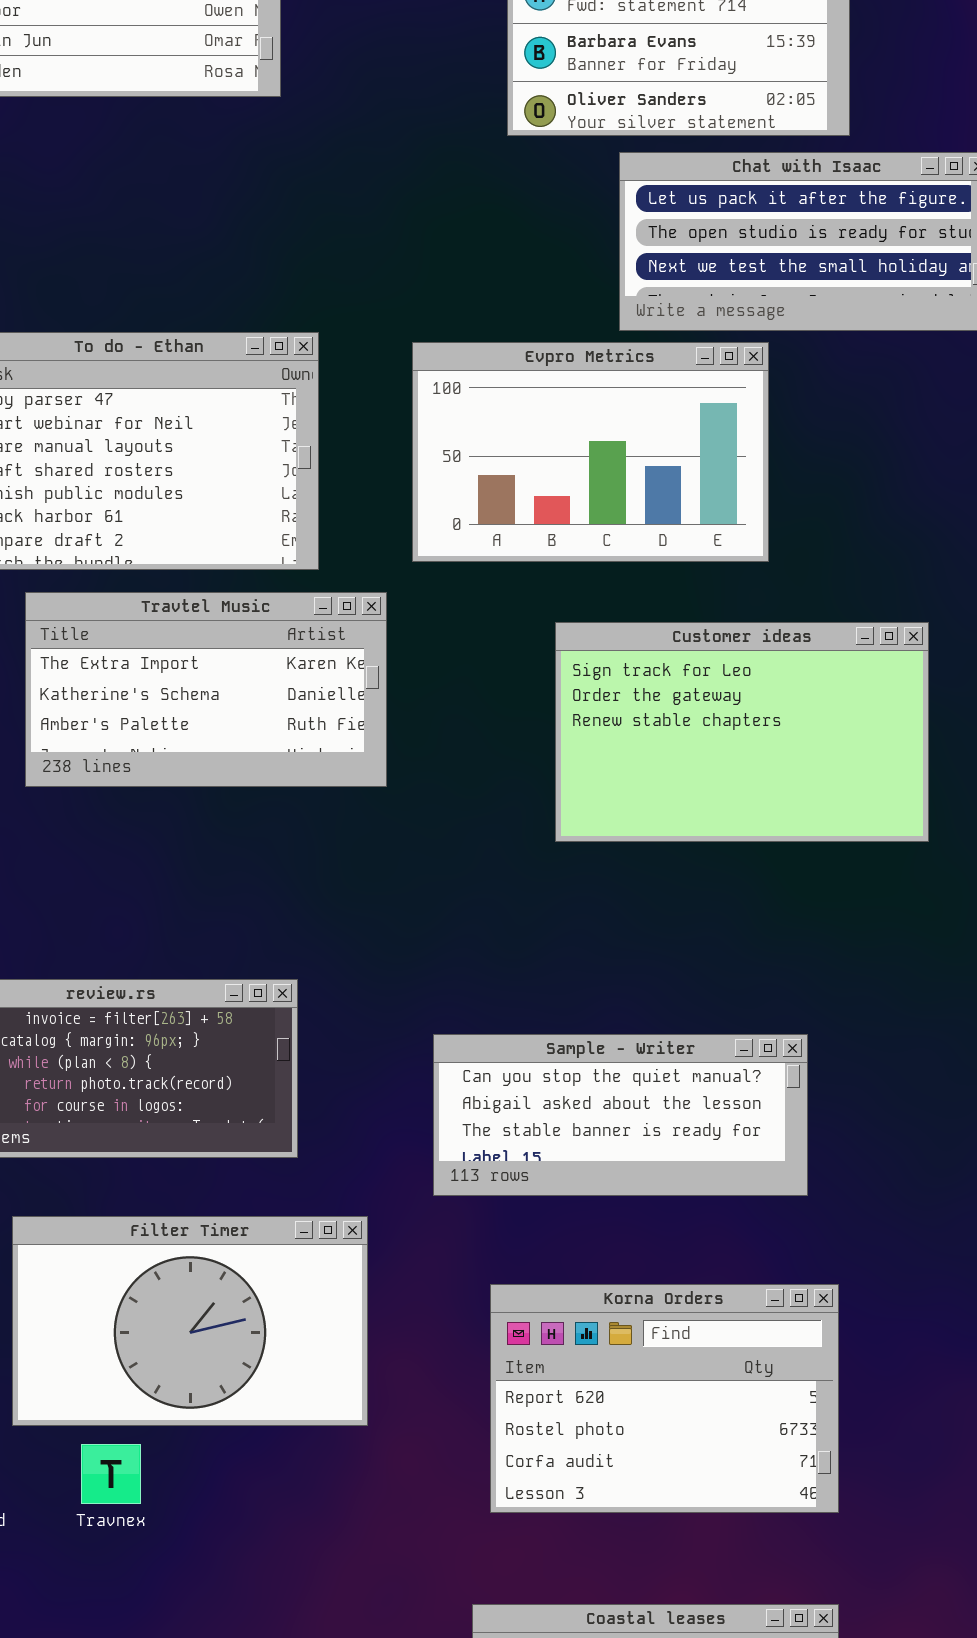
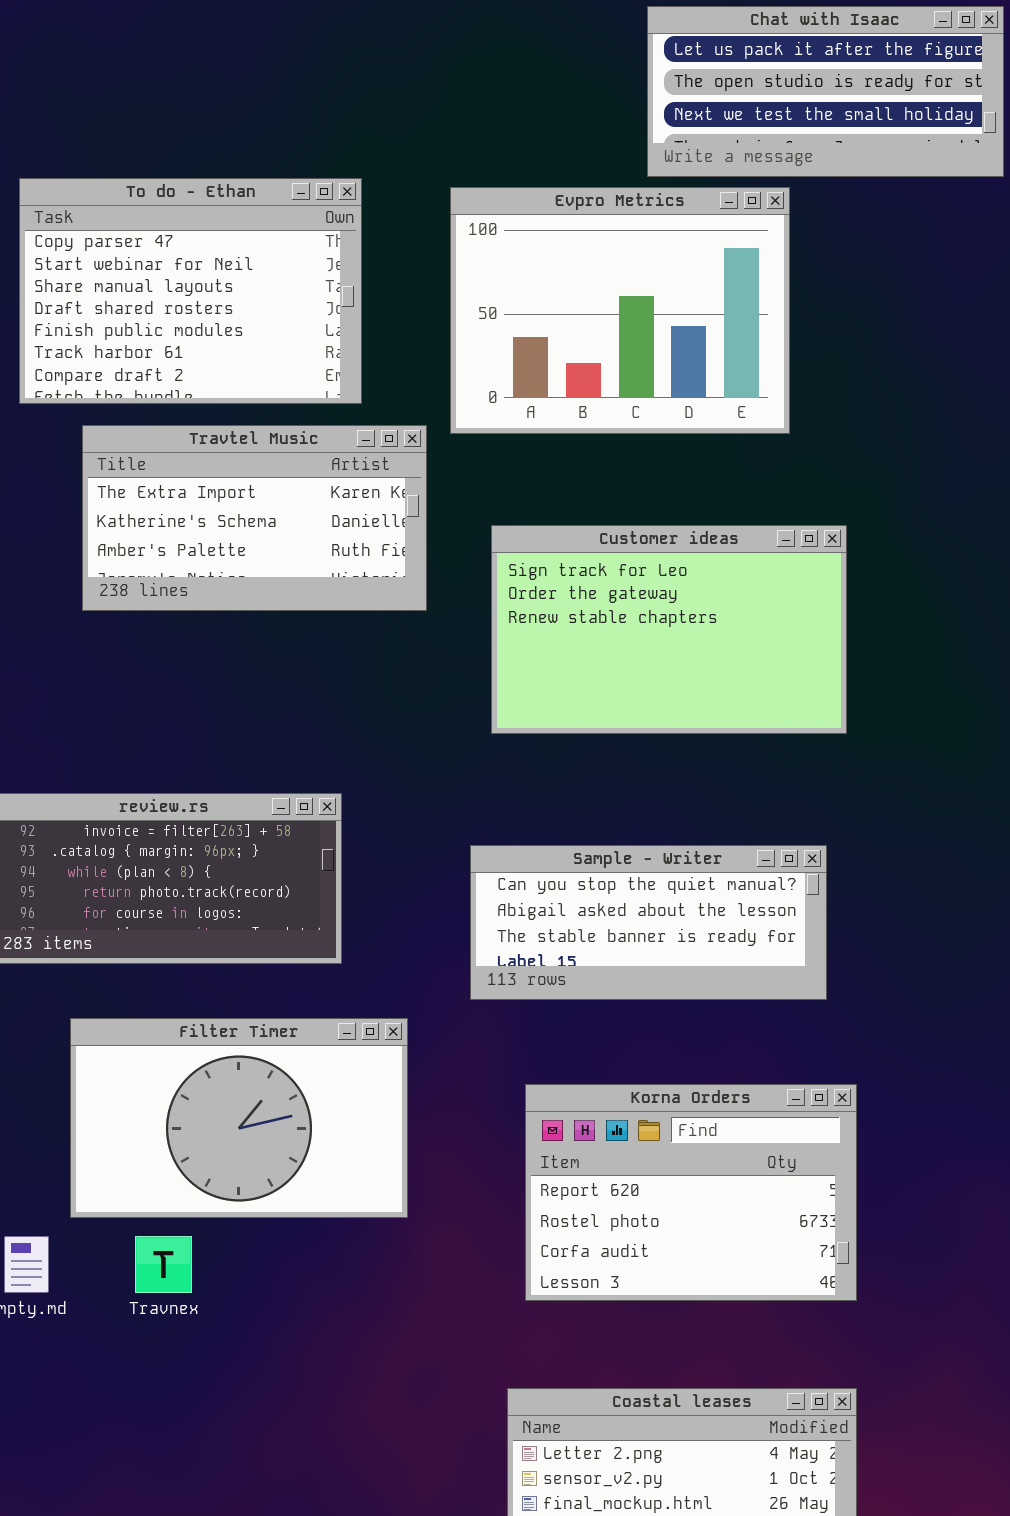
Evpro Metrics: [412,342,769,562] -> [450,187,790,434], resized
Customer ideas: [555,622,929,842] -> [491,525,847,734], moved

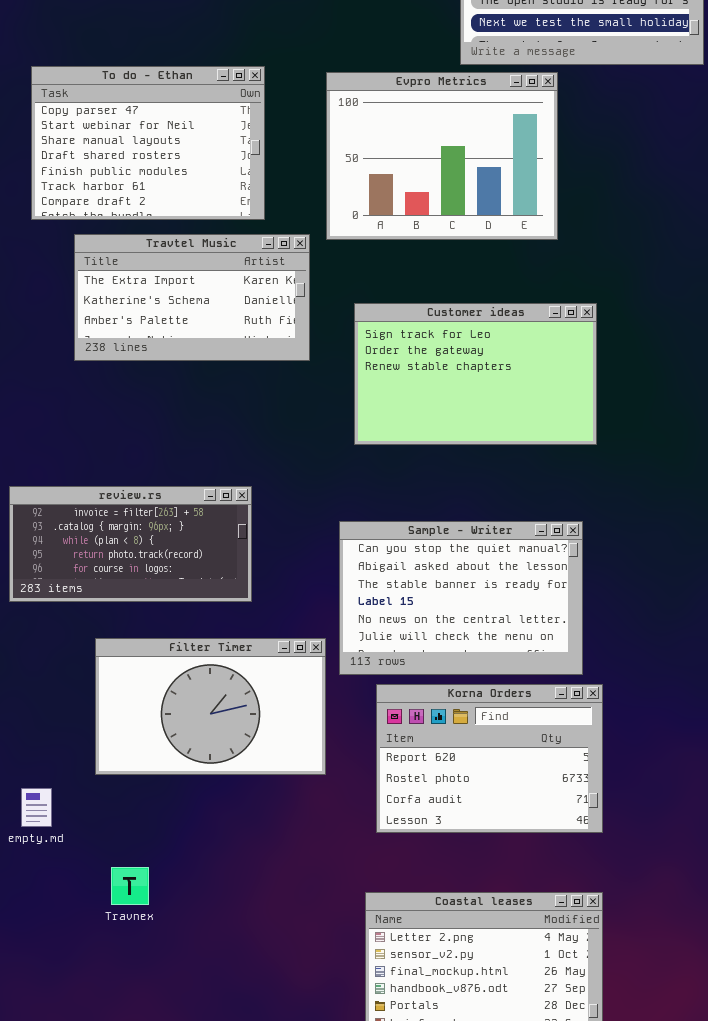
Sample - Writer: [470,845,827,1000] -> [339,521,583,675], resized
Filter Timer: [70,1018,408,1218] -> [95,638,326,775], moved
Travnex: [135,1236,192,1293] -> [111,867,149,905], moved

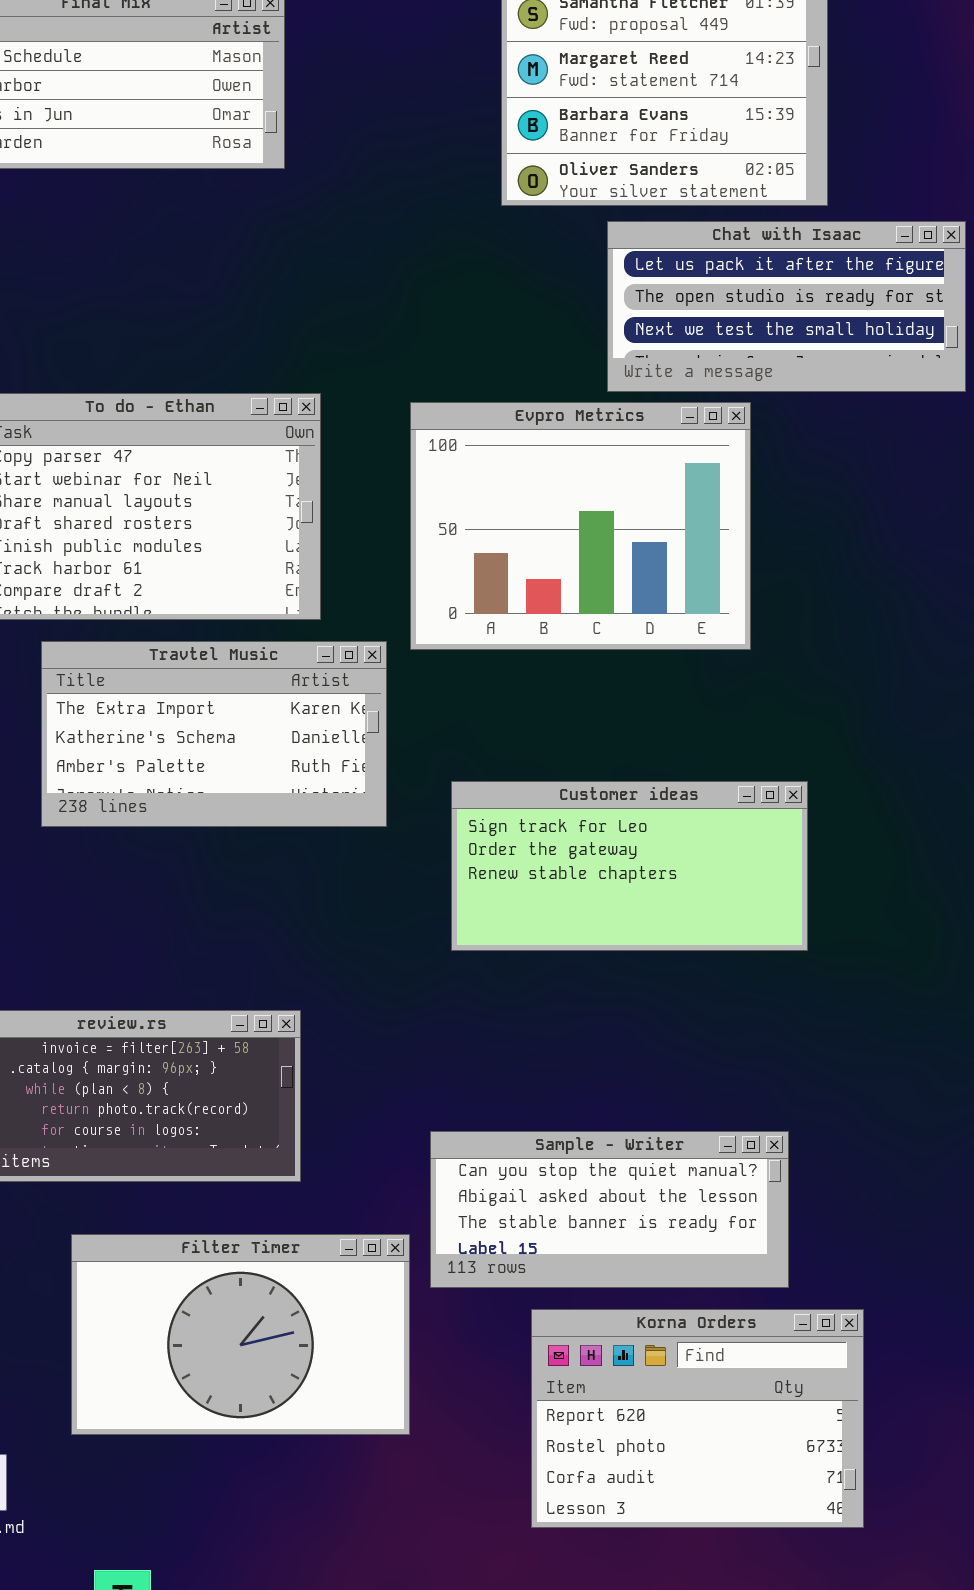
Customer ideas: [354,303,597,445] -> [451,781,808,951], resized
Sample - Writer: [339,521,583,675] -> [430,1131,789,1288], resized
Korna Orders: [376,684,603,833] -> [531,1309,864,1528], moved

